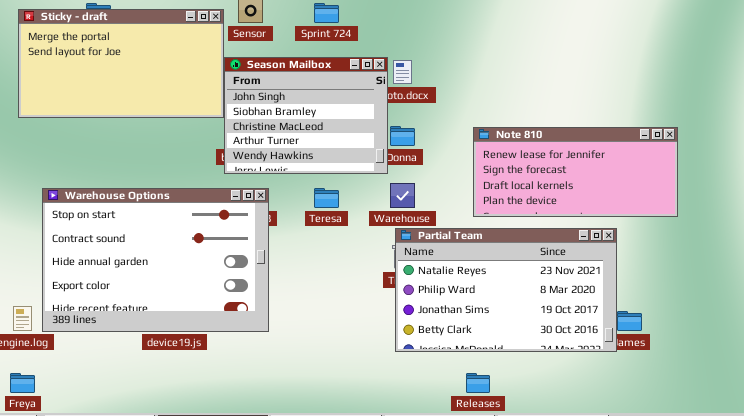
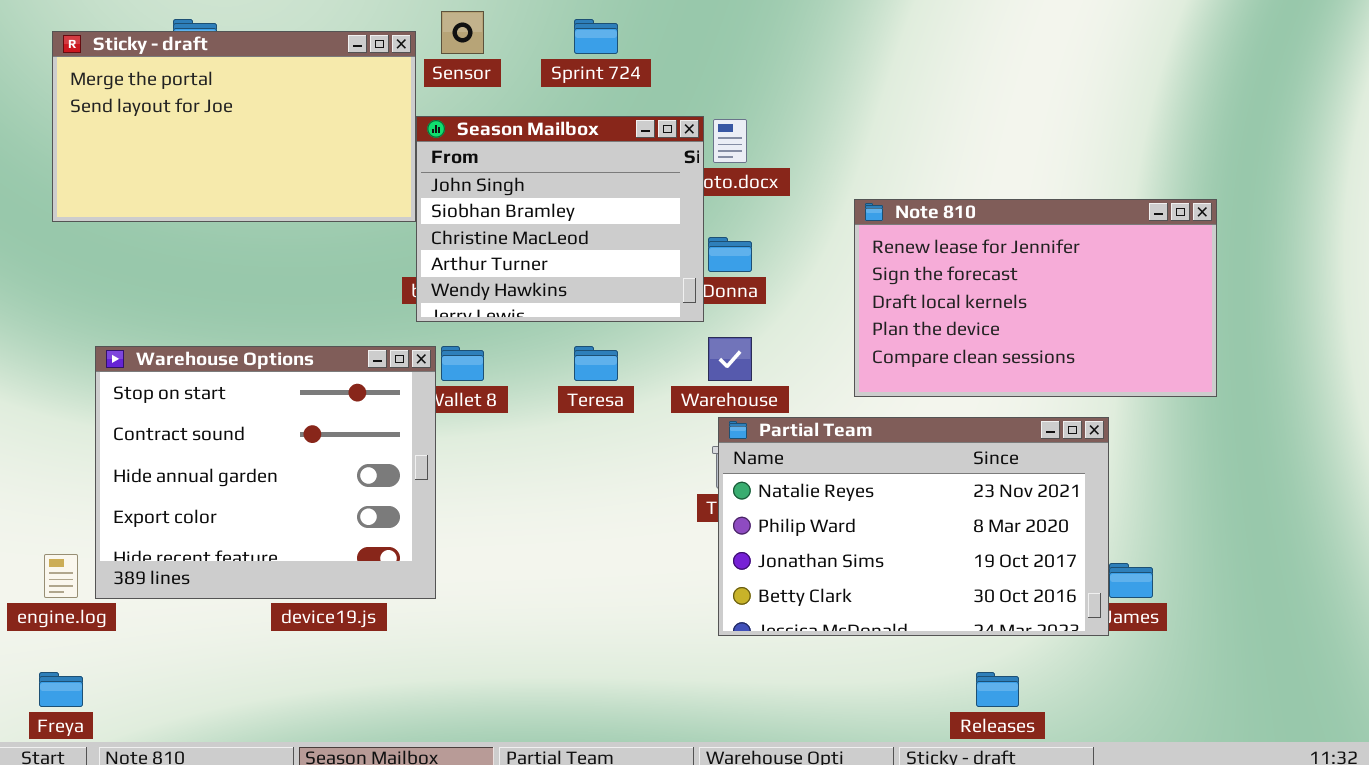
Note 810: [473,127,678,217] -> [854,199,1217,397], resized
Warehouse Options: [42,188,269,332] -> [95,346,436,599], resized
Releases: [466,373,490,393] -> [976,672,1019,707], moved

